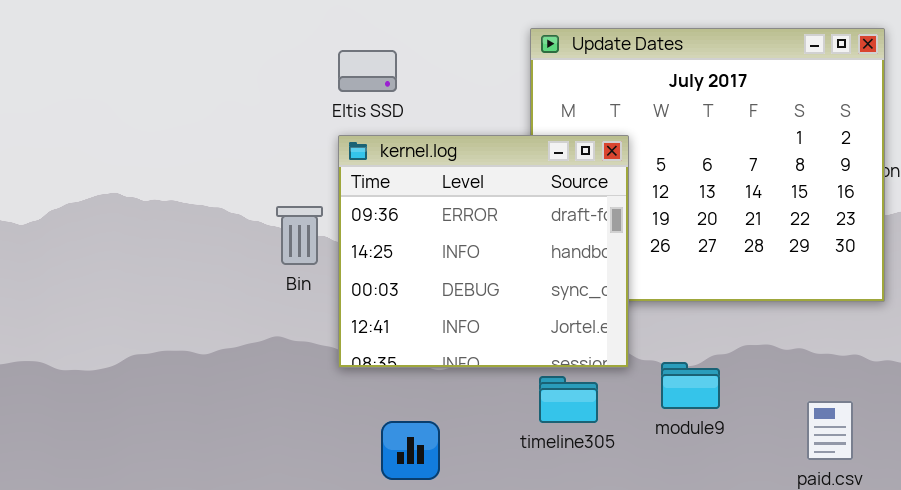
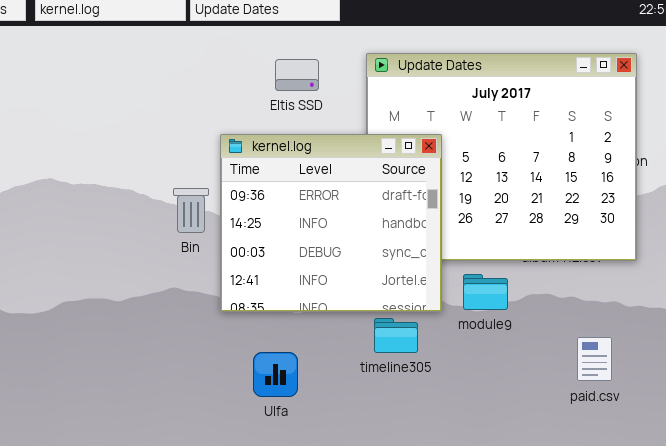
Eltis SSD: [338,50,397,92] -> [275,59,319,91], moved
module9: [661,362,720,409] -> [463,274,508,310], moved

